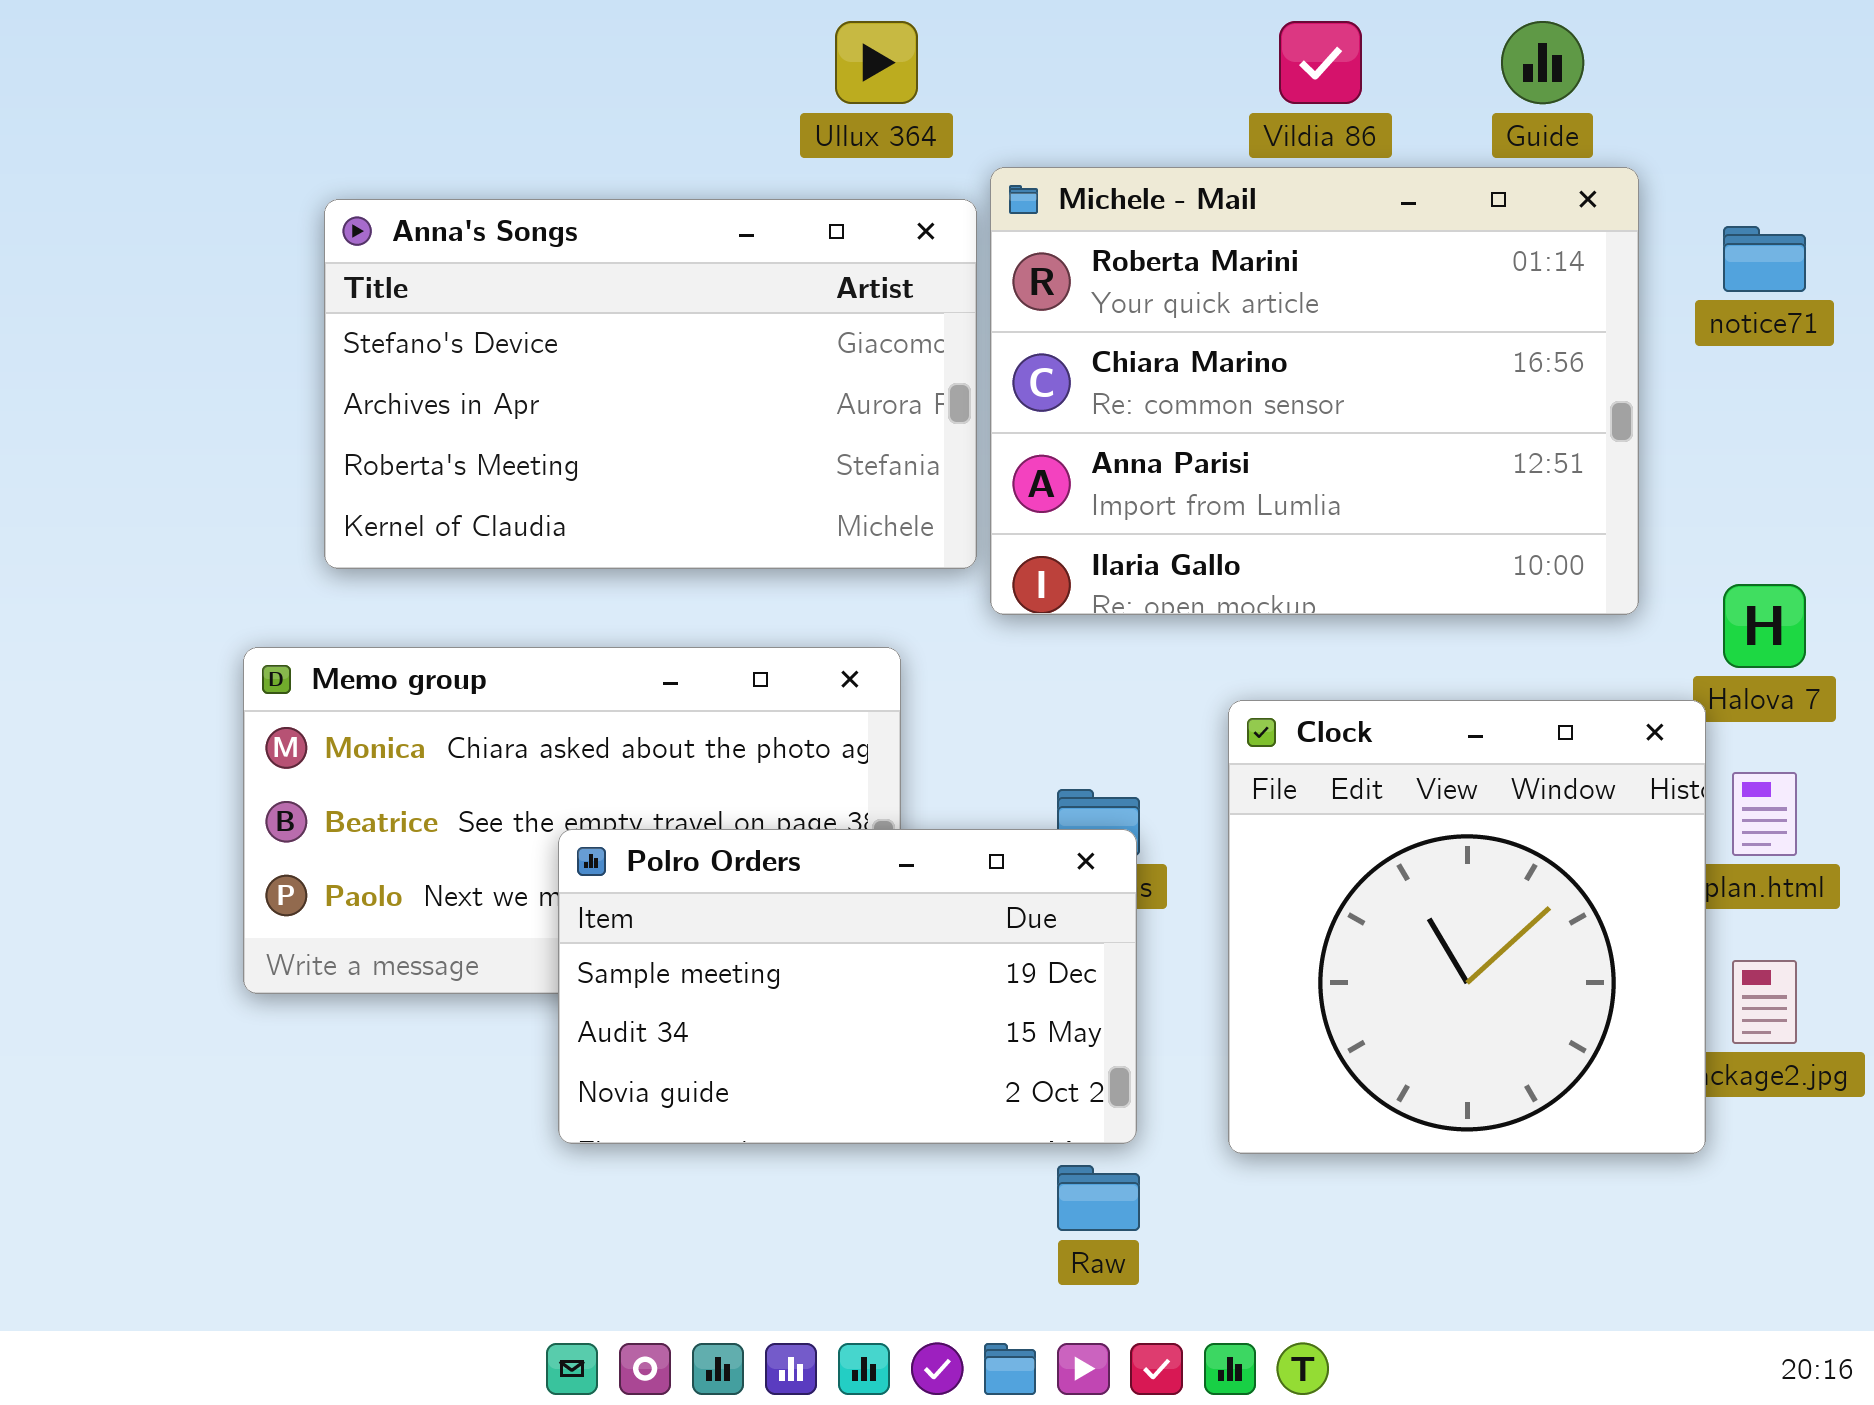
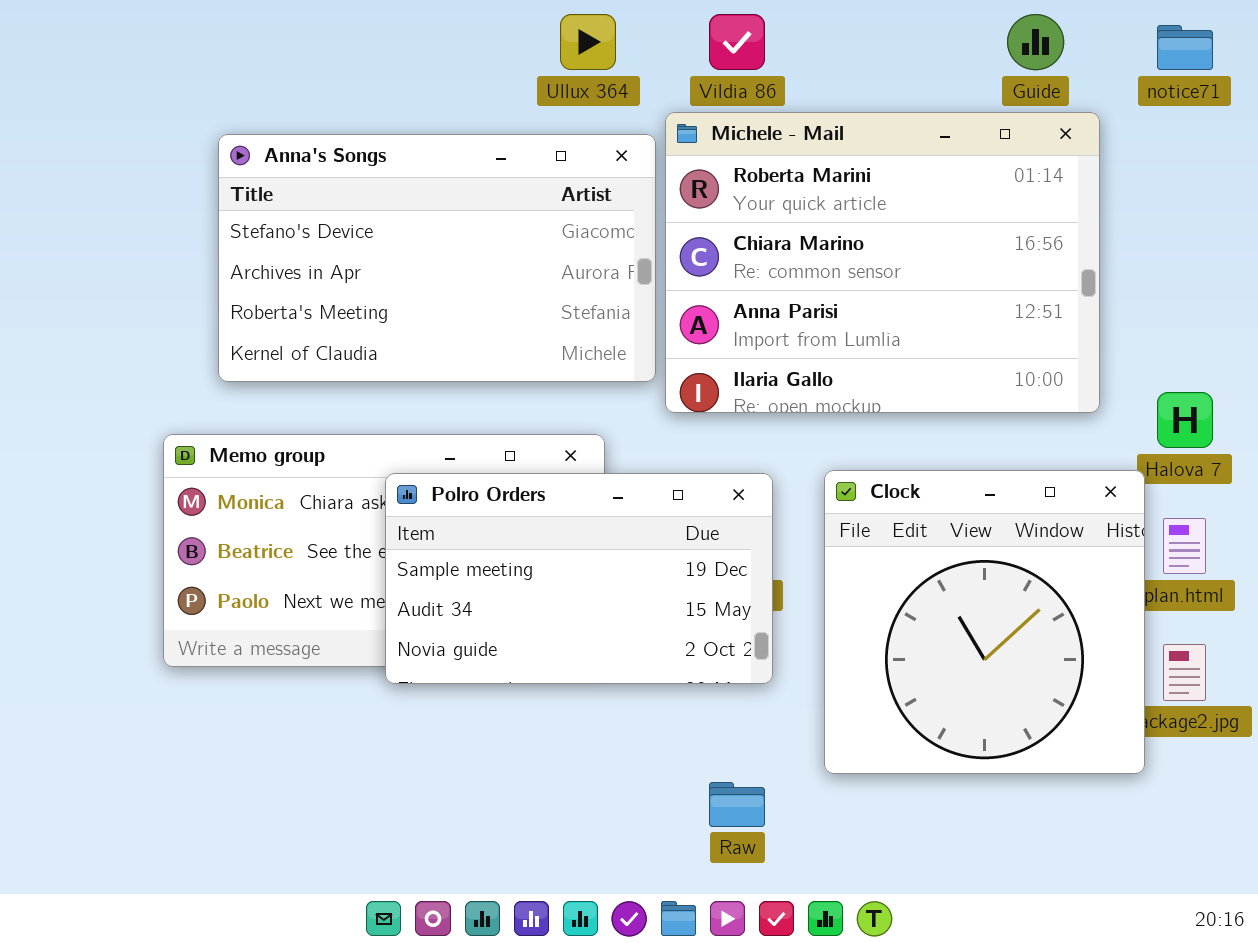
Vildia 86: [1279,21,1362,104] -> [709,14,765,70], moved
notice71: [1723,226,1806,292] -> [1157,25,1213,70], moved
Polro Orders: [558,829,1137,1144] -> [385,473,773,684], moved

